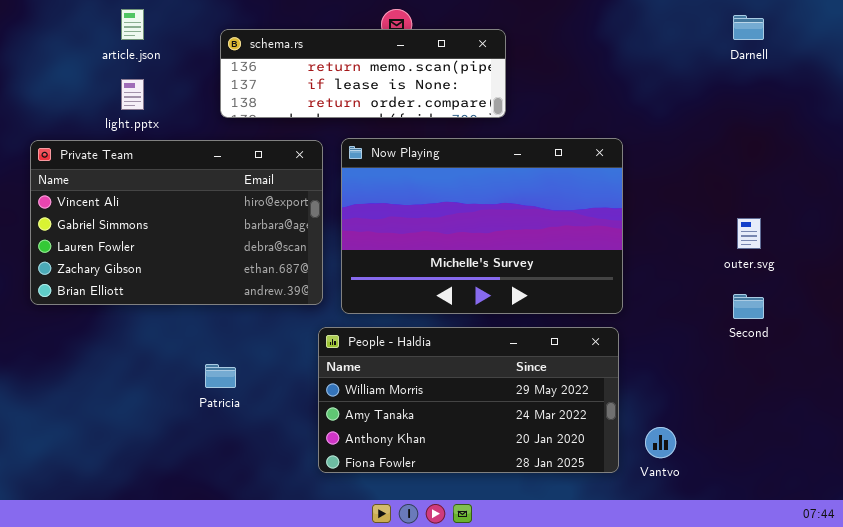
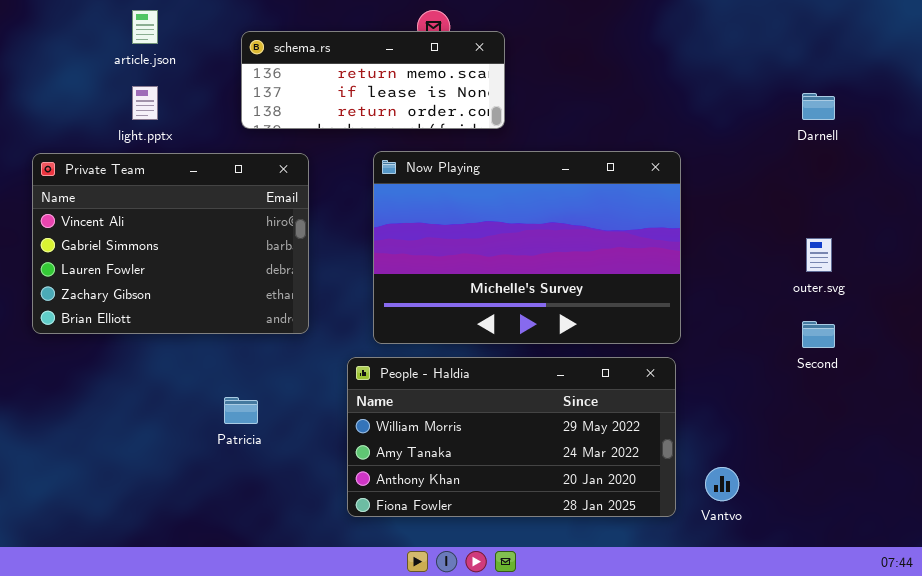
Darnell: [733,15,764,40] -> [802,93,835,120], moved
schema.rs: [220,29,506,118] -> [241,31,505,129], resized
Private Team: [30,140,323,305] -> [32,153,309,334], resized

